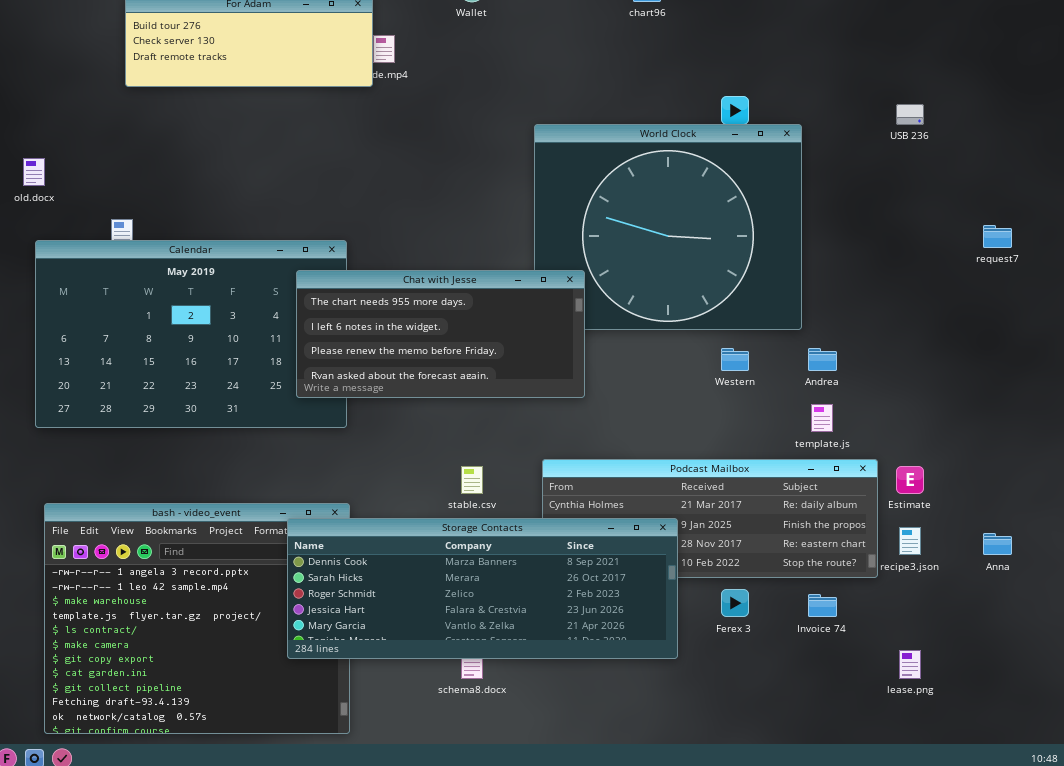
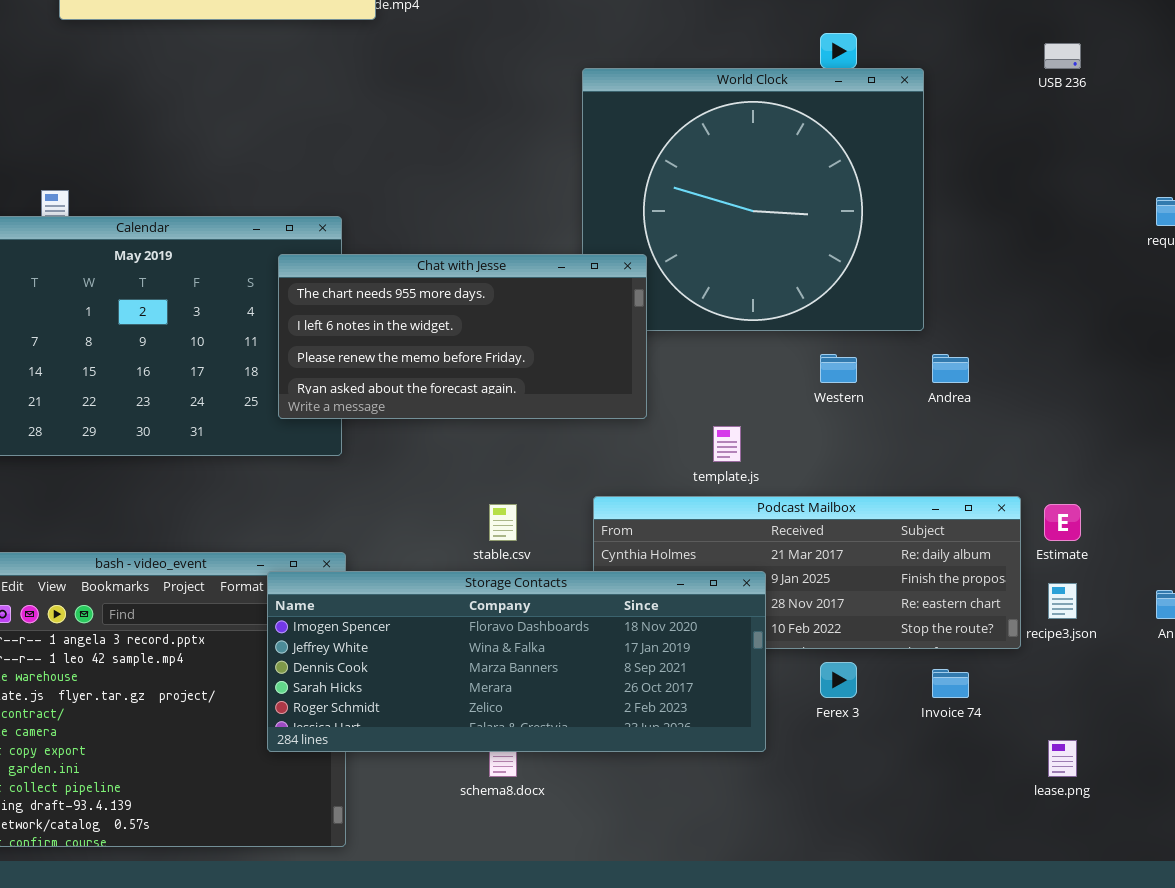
template.js: [811,404,833,432] -> [713,426,741,462], moved
Storage Contacts: [287,518,678,659] -> [267,571,766,752], scrolled up 2 rows

